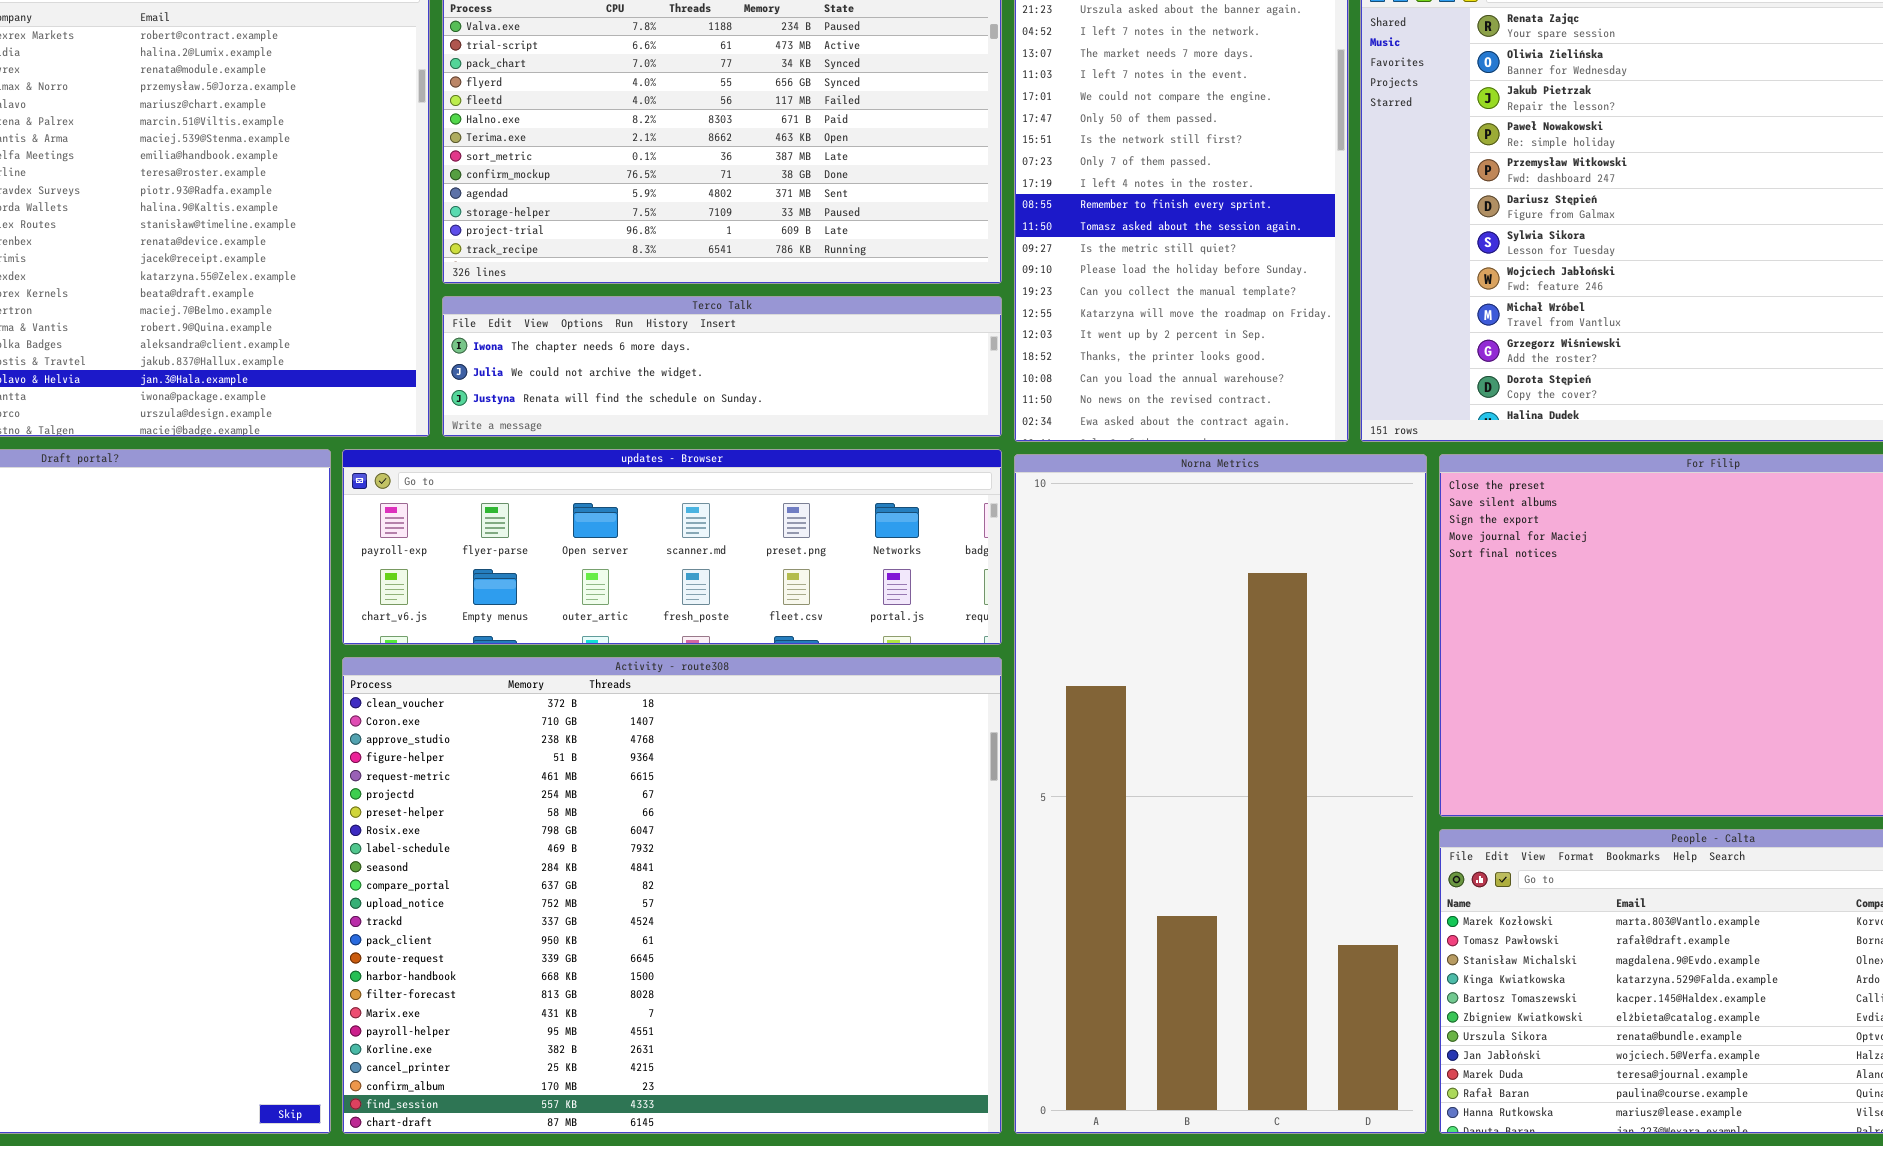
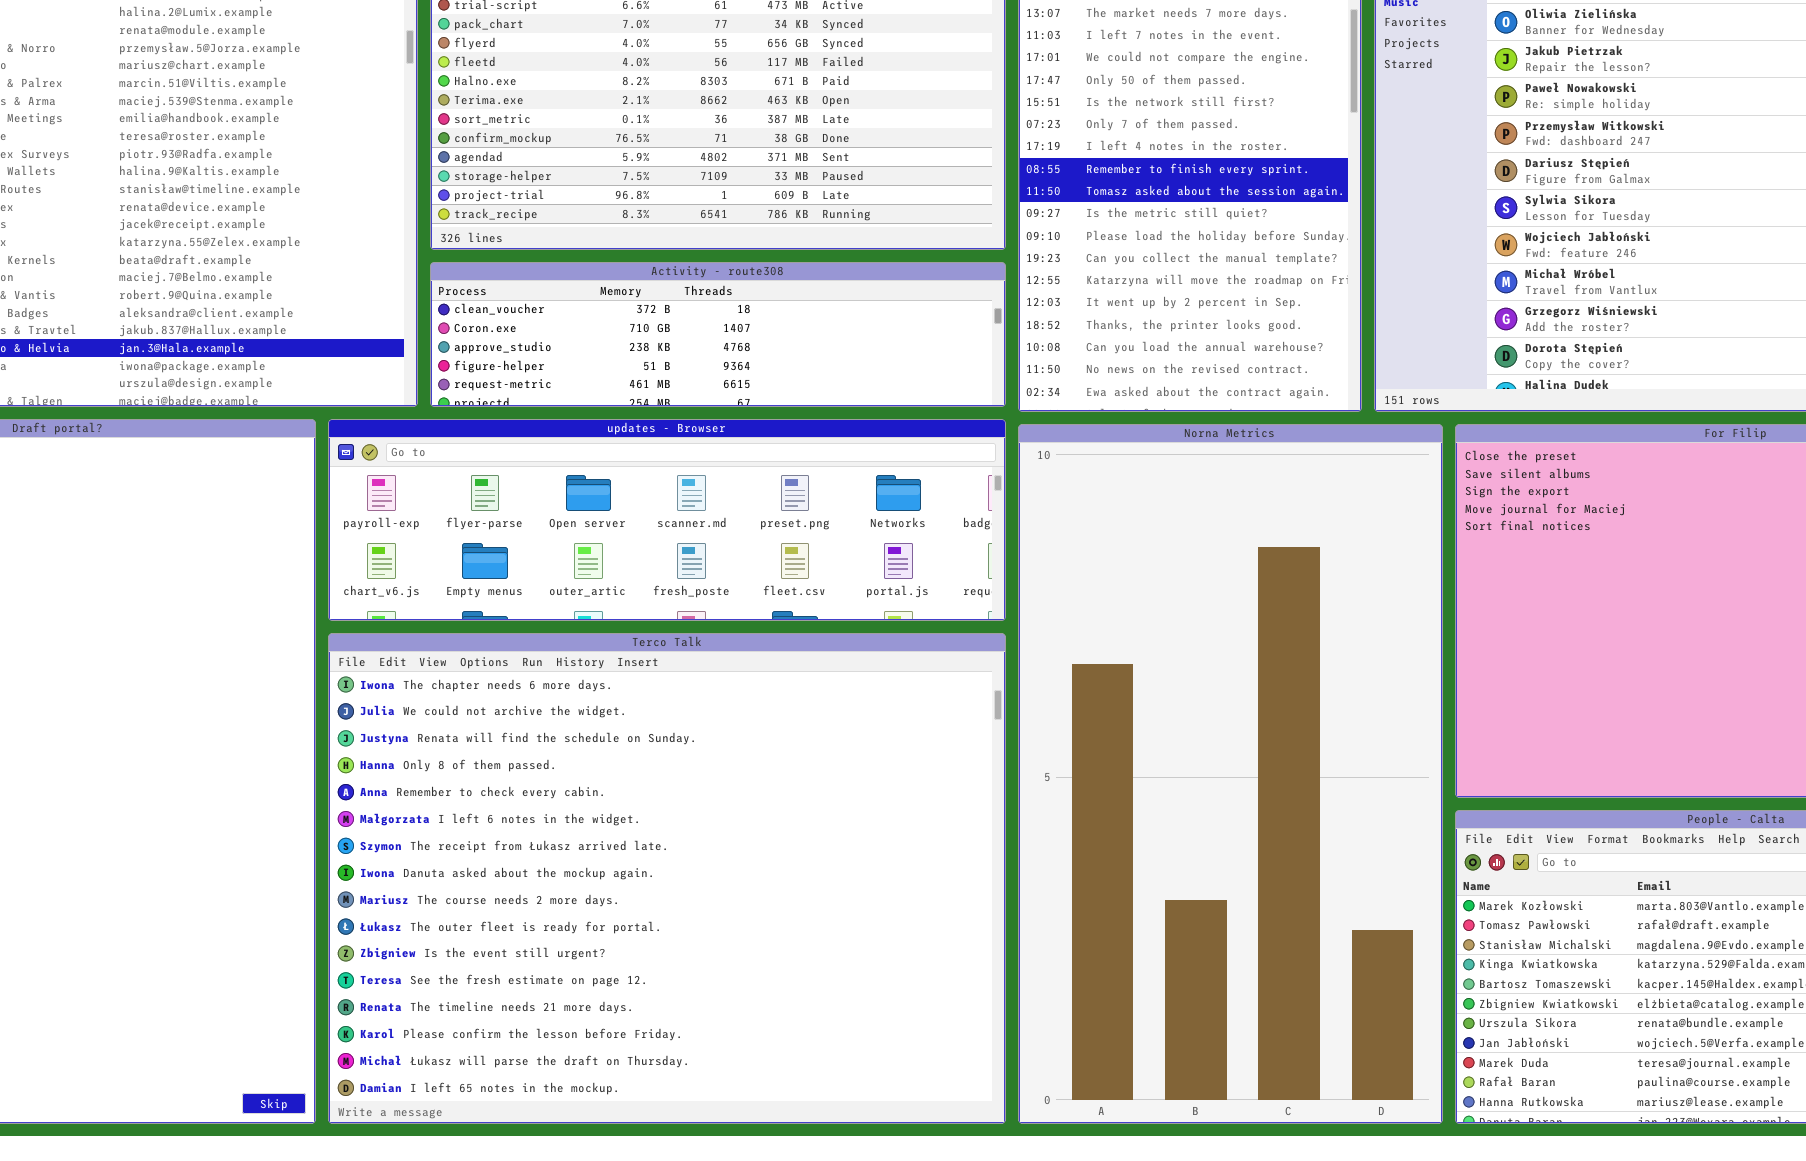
Terco Talk: [442,296,1002,437] -> [328,633,1006,1124], moved, resized
Activity - route308: [342,657,1002,1134] -> [430,262,1006,407], moved, resized

